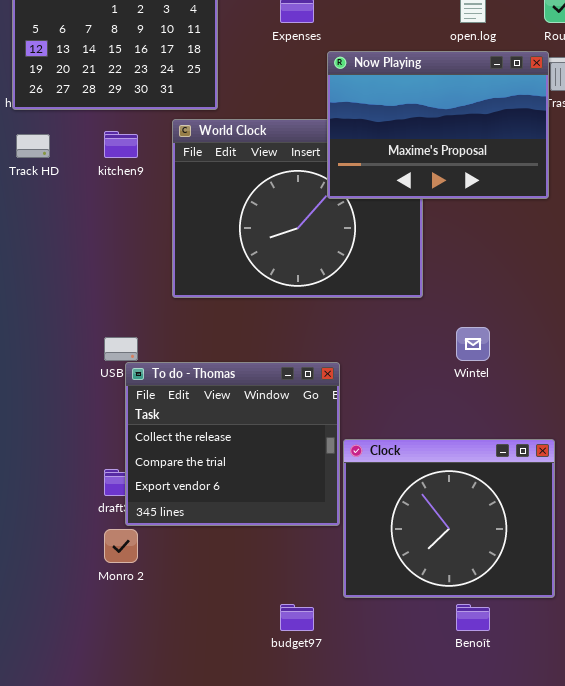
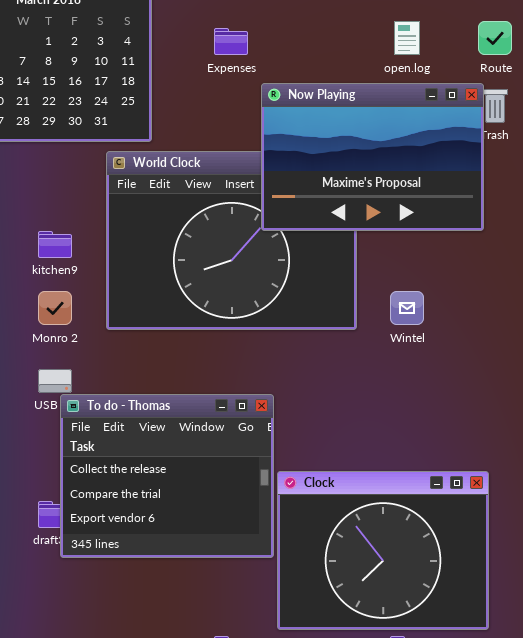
kitchen9: [104,131,138,158] -> [38,231,72,258], moved
Wintel: [456,327,490,361] -> [390,291,424,325], moved
Monro 2: [104,529,138,563] -> [38,291,72,325], moved

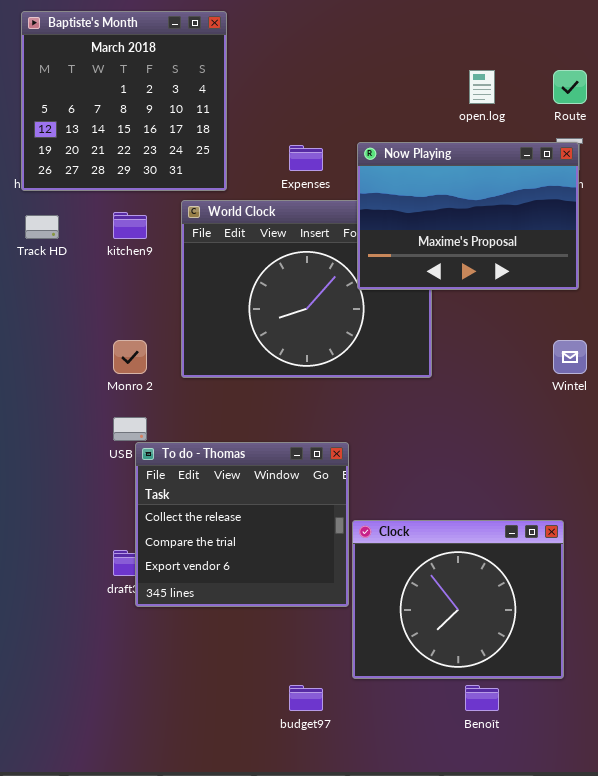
Expenses: [214,28,248,55] -> [289,145,323,171], moved
Now Playing: [261,83,484,231] -> [357,142,579,290], moved
kitchen9: [38,231,72,258] -> [113,212,147,239], moved
Wintel: [390,291,424,325] -> [553,340,587,374], moved

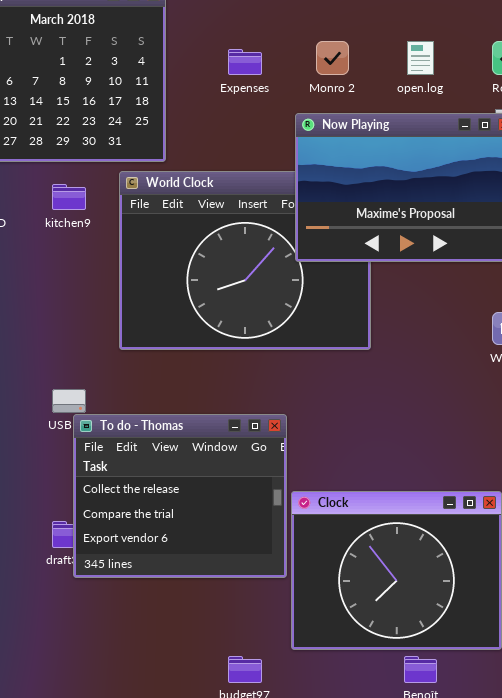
Expenses: [289,145,323,171] -> [228,49,262,75], moved
Monro 2: [113,340,147,374] -> [316,41,349,75], moved

